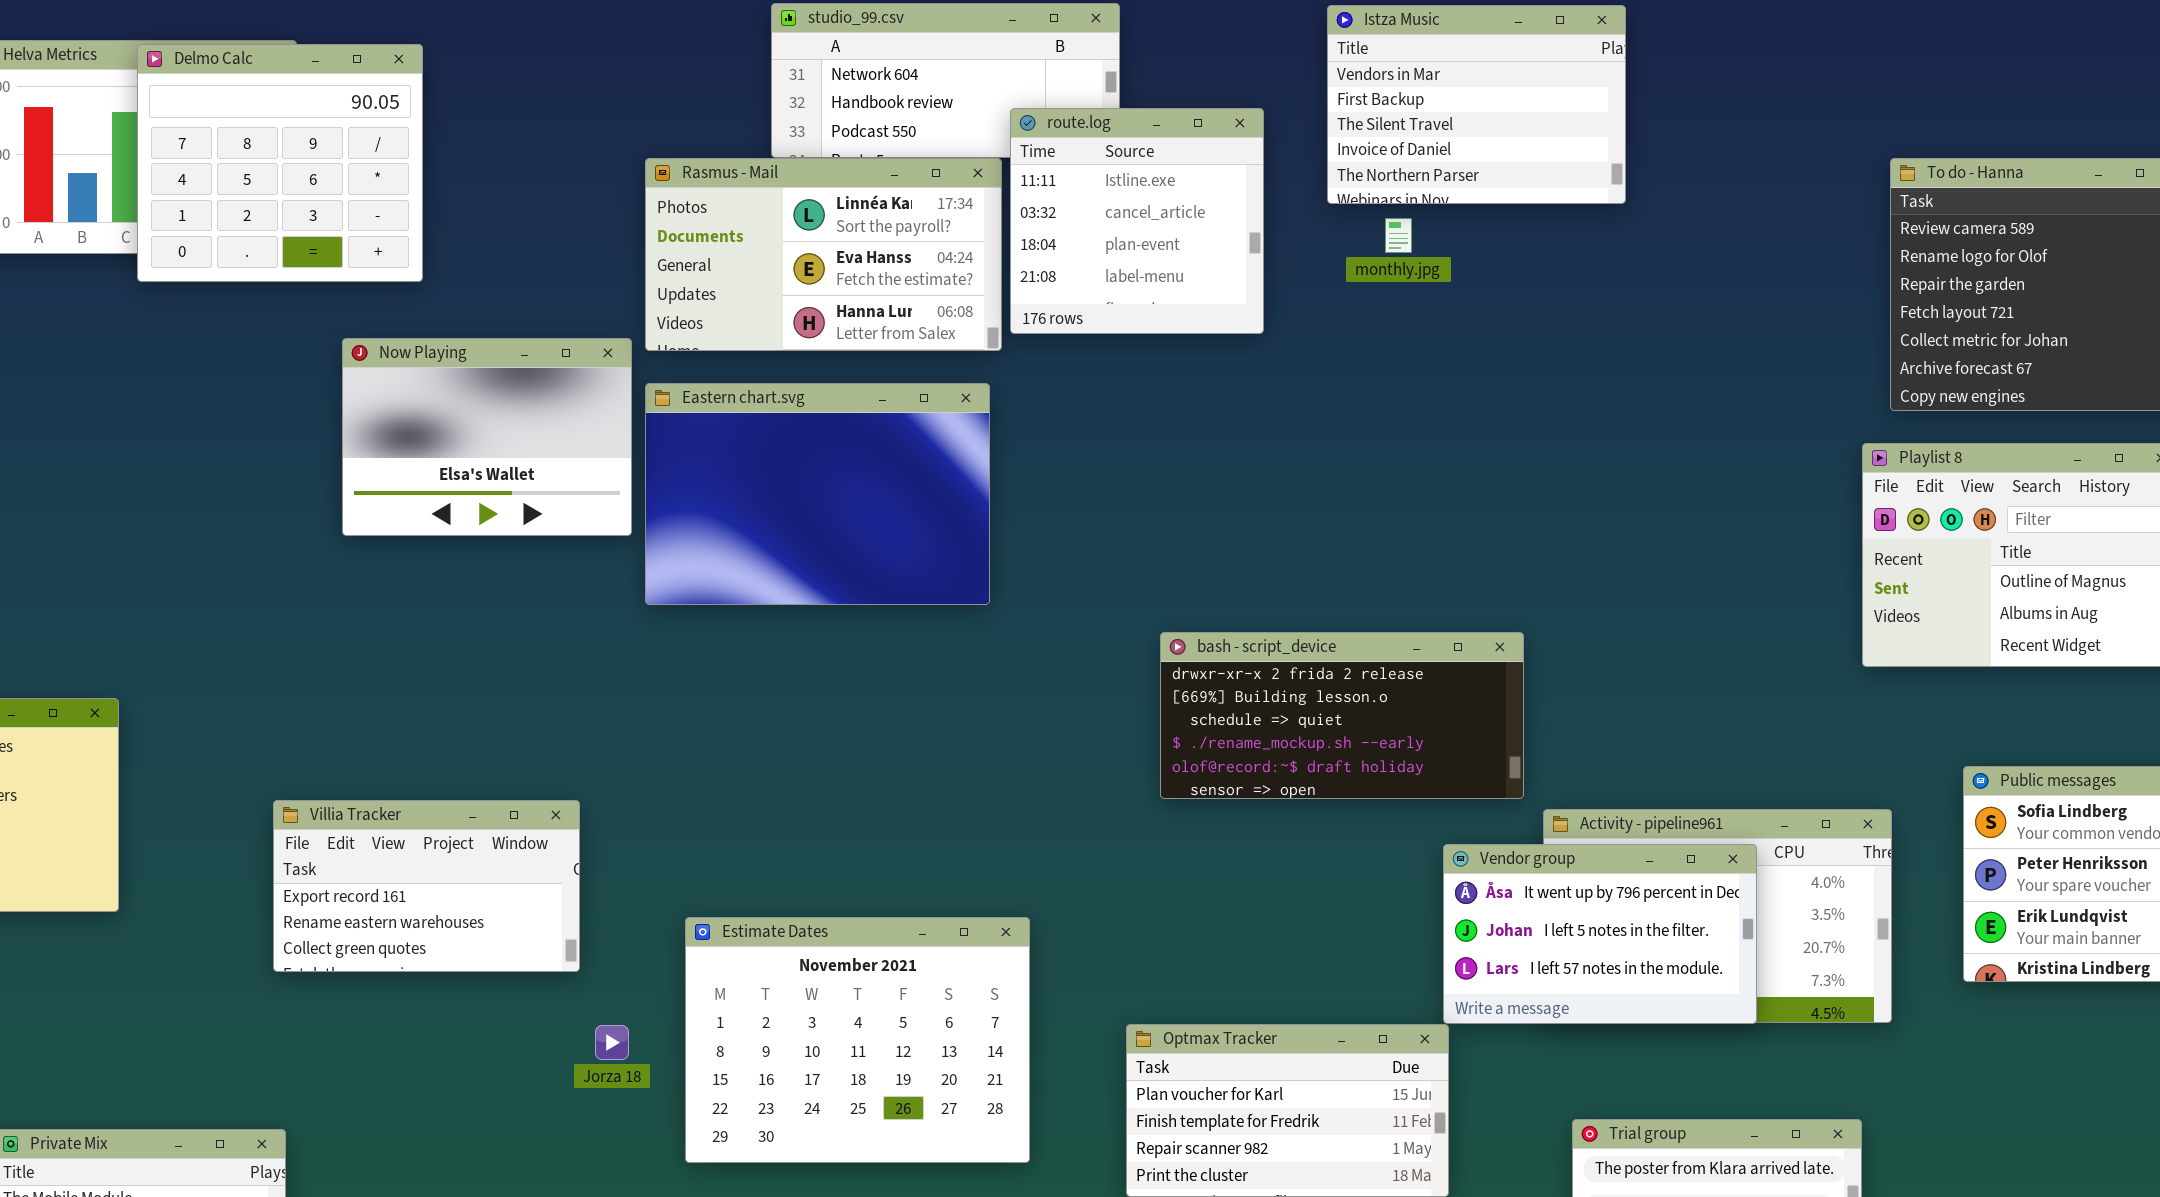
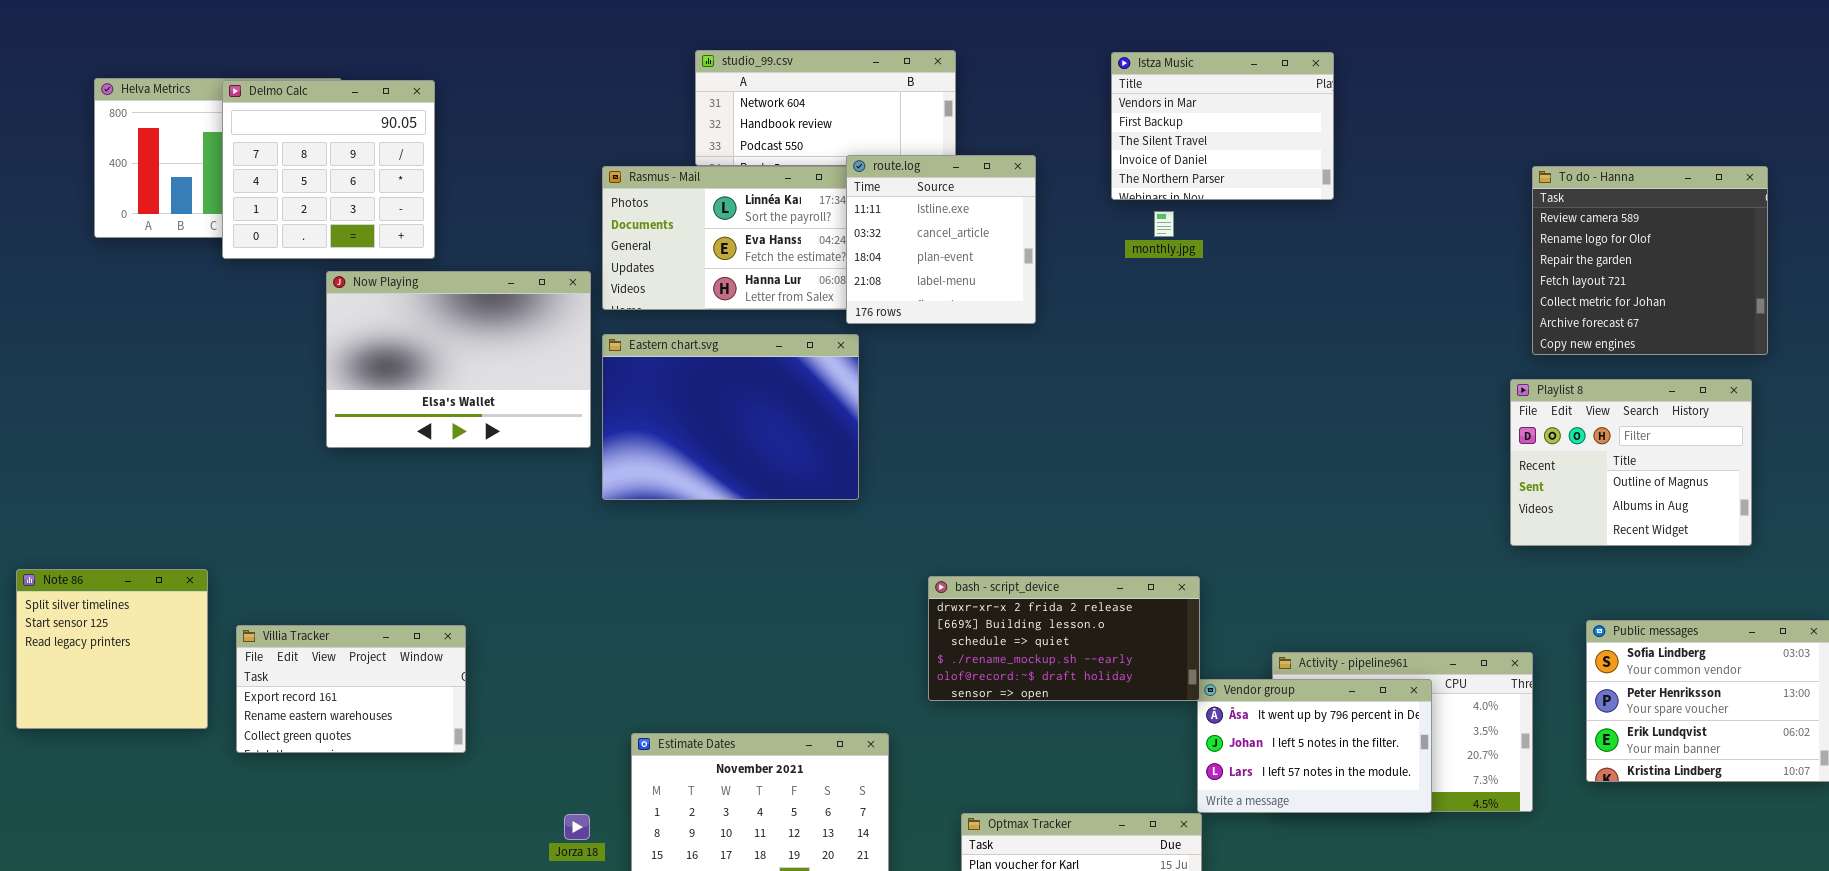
route.log: [1010,108,1264,334] -> [846,155,1036,324], moved
Now Playing: [342,338,632,536] -> [326,271,591,448], resized
bash - script_device: [1160,632,1524,799] -> [928,576,1200,701], moved
Villia Tracker: [273,800,580,972] -> [236,625,466,753], moved

